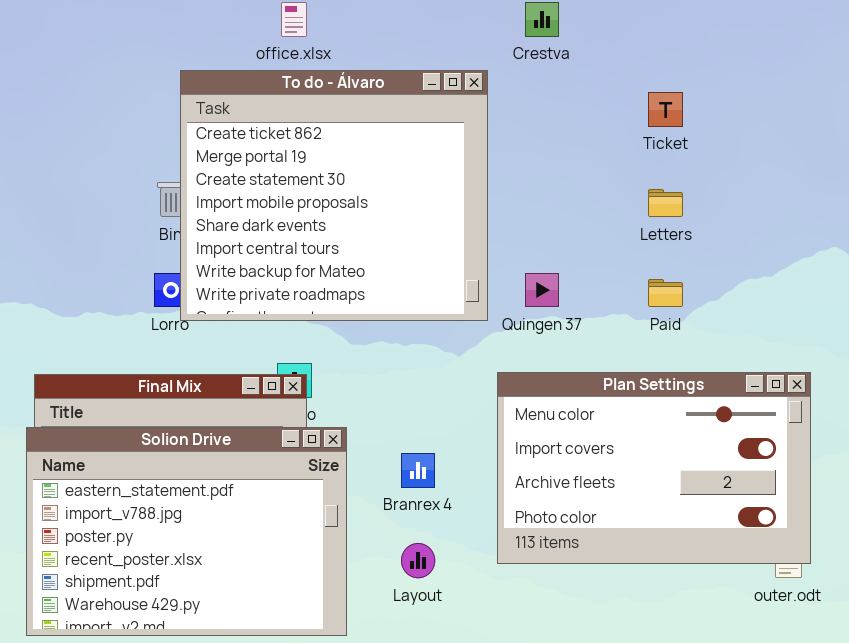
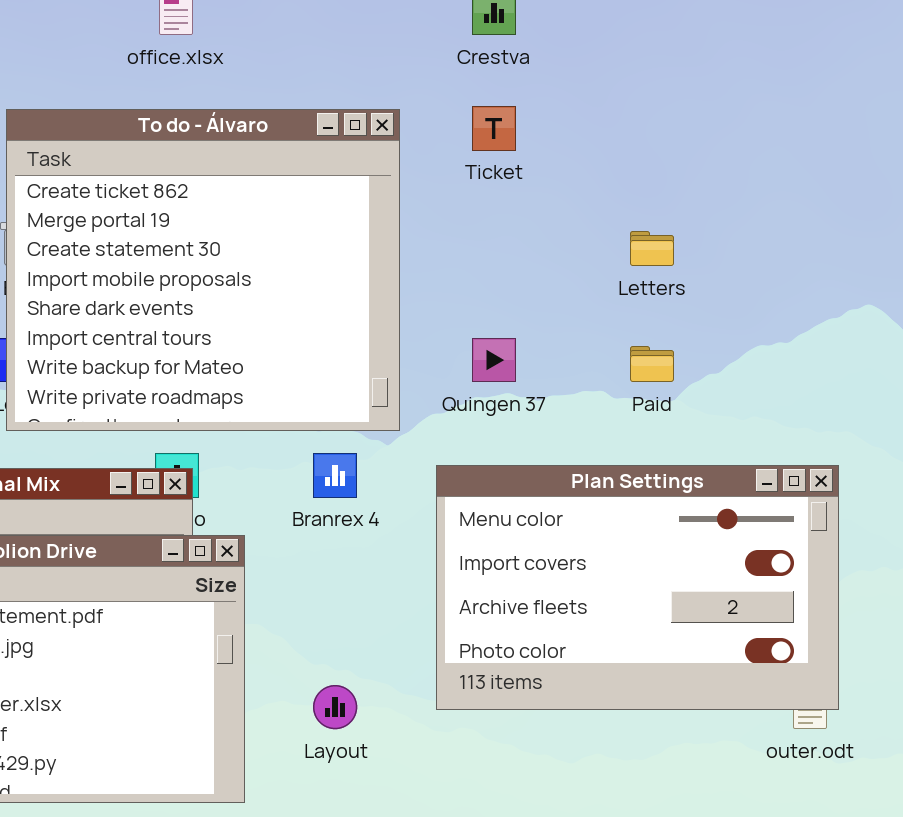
To do - Álvaro: [180,70,488,321] -> [6,109,400,431], moved
Ticket: [648,92,683,127] -> [472,106,516,151], moved
Branrex 4: [401,453,435,488] -> [313,453,357,498], moved

